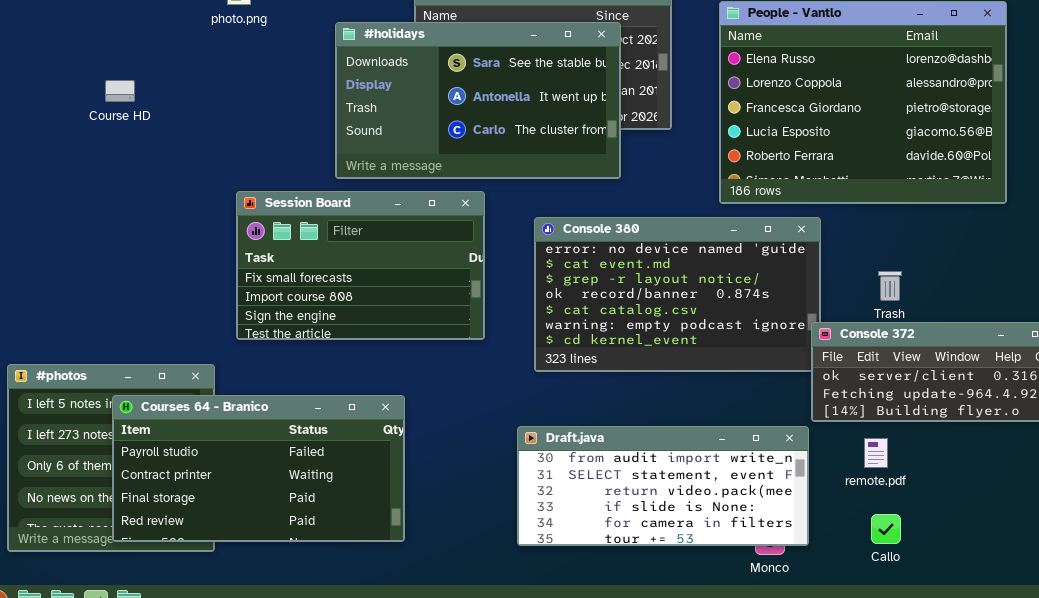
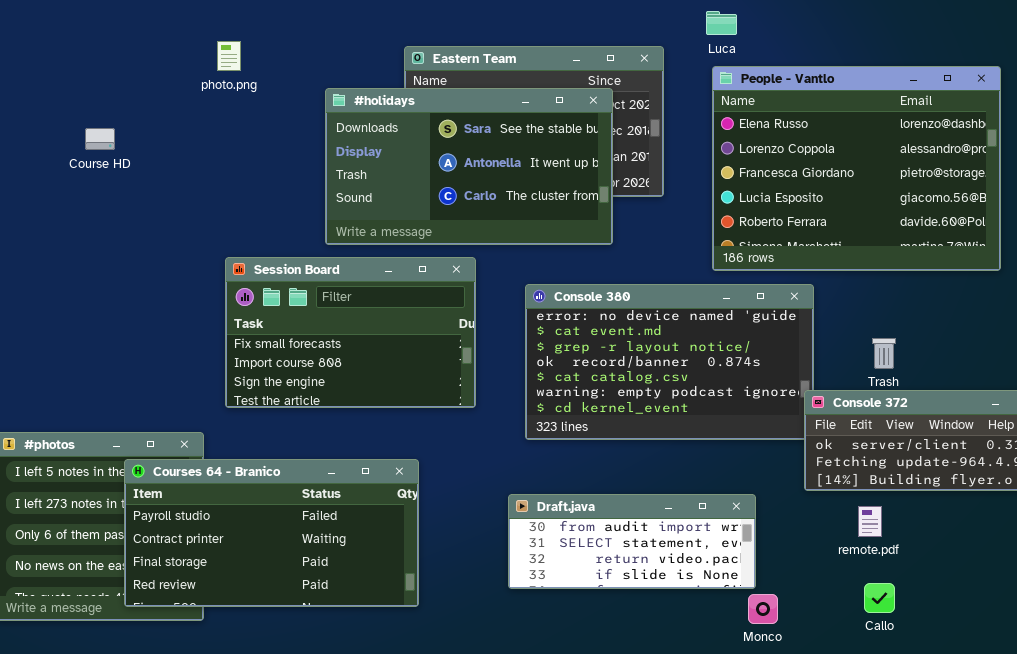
Course HD: [105,80,135,102] -> [85,128,115,150], moved
Courses 64 - Branico: [112,395,405,542] -> [124,459,419,607], moved
Draft.java: [517,426,809,546] -> [508,494,756,589], resized

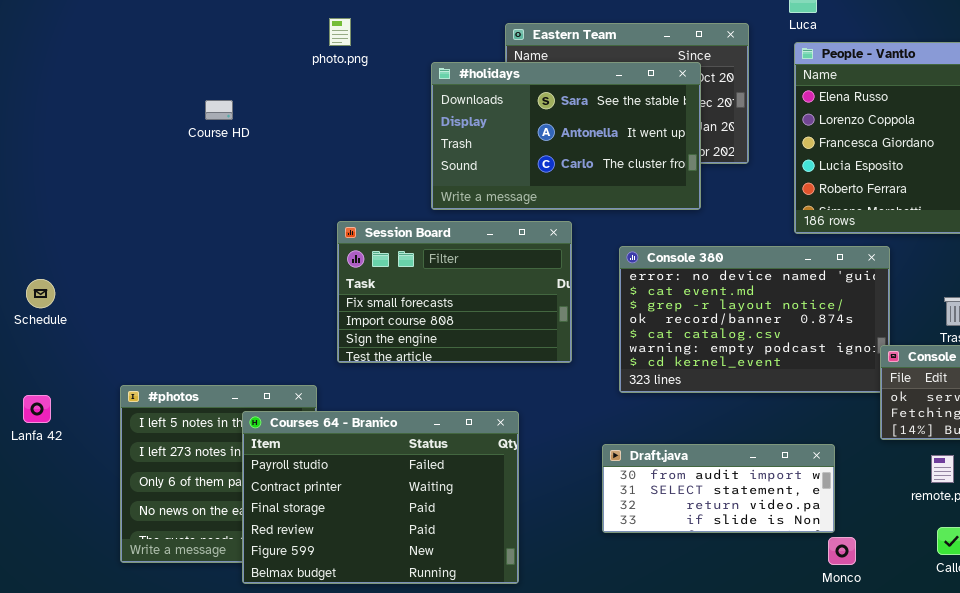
Courses 64 - Branico: [124,459,419,607] -> [242,411,519,584], resized

